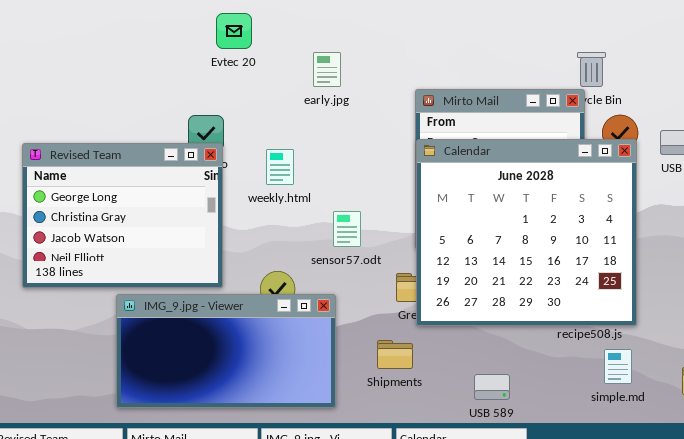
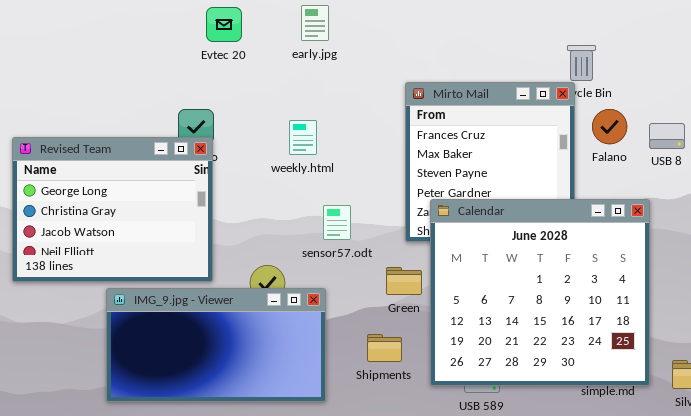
early.jpg: [313,52,341,87] -> [301,5,329,41], moved
Calendar: [416,139,637,326] -> [430,199,650,386], moved
weekly.html: [266,149,294,185] -> [289,120,317,155], moved

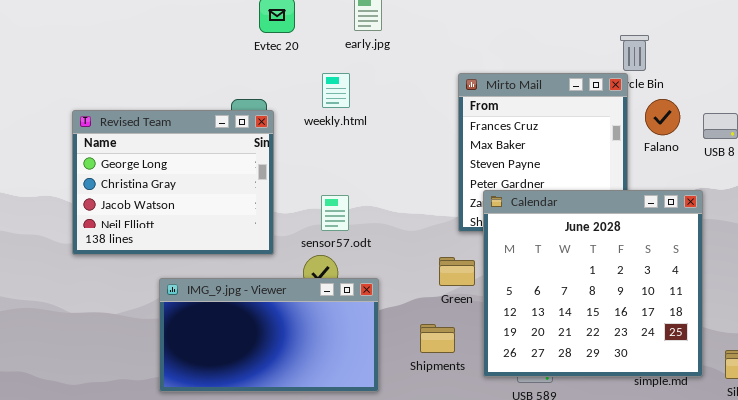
weekly.html: [289,120,317,155] -> [322,73,350,108], moved
Revised Team: [12,137,213,282] -> [72,110,274,255], moved
sensor57.odt: [323,205,351,240] -> [321,195,349,231], moved

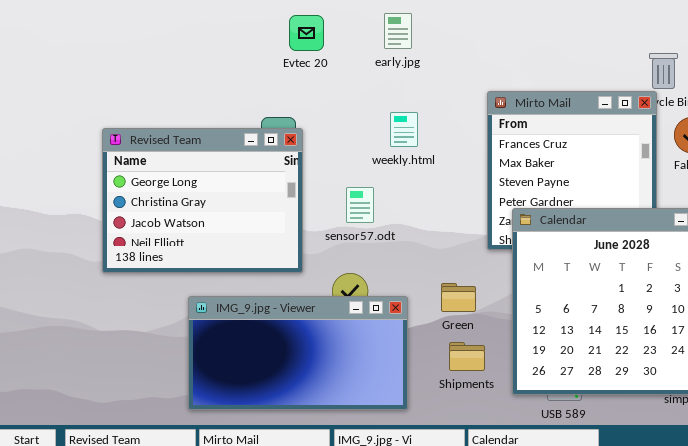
weekly.html: [322,73,350,108] -> [390,112,418,147], moved
sensor57.odt: [321,195,349,231] -> [346,187,374,223], moved
Green: [439,257,475,286] -> [441,283,476,312], moved

